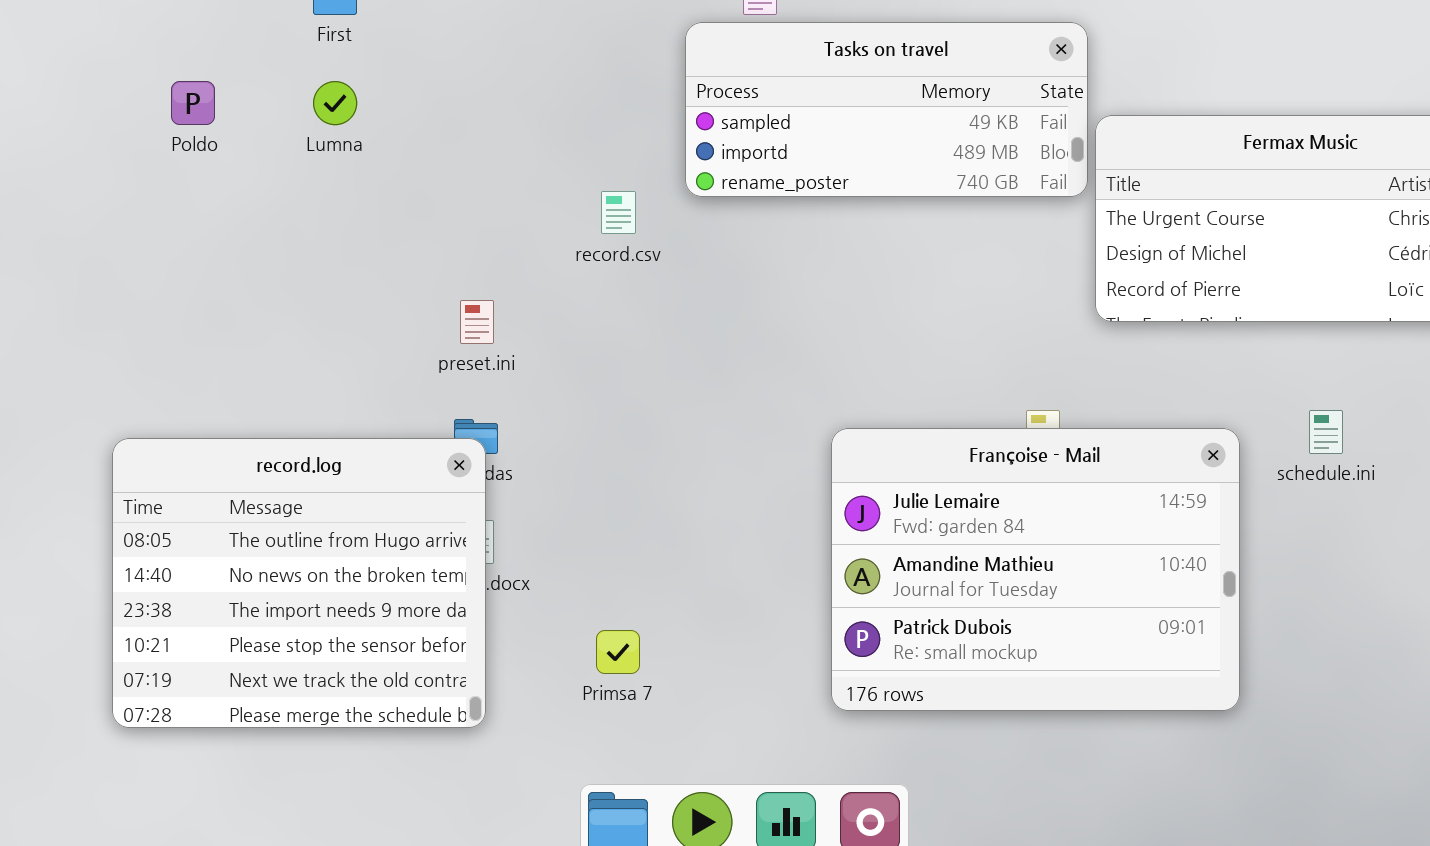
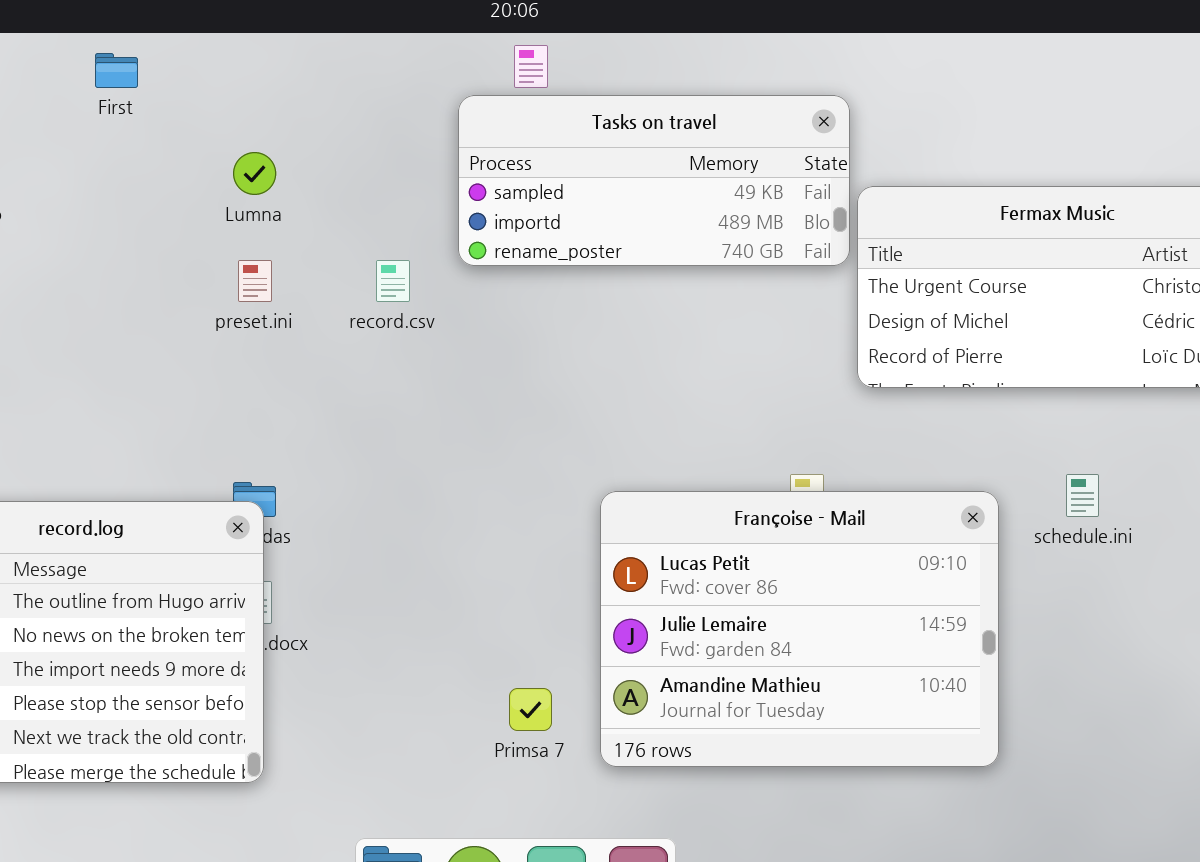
Lumna: [313,81,357,125] -> [233,152,276,195], moved
preset.ini: [460,300,494,344] -> [238,260,272,302], moved
Françoise - Mail: [831,428,1240,711] -> [600,491,999,767], scrolled up 1 row
Primsa 7: [596,630,640,674] -> [509,688,552,731], moved

